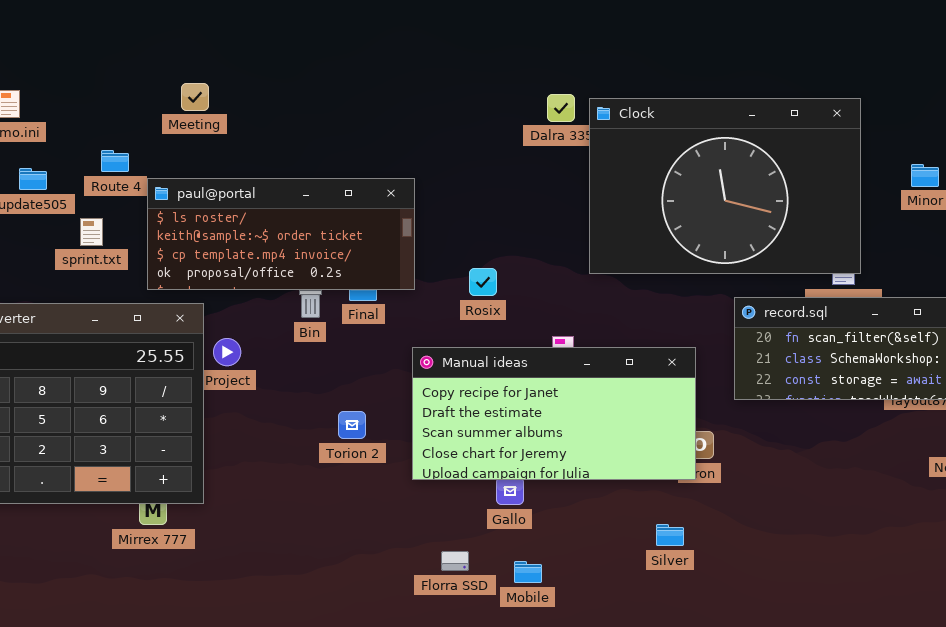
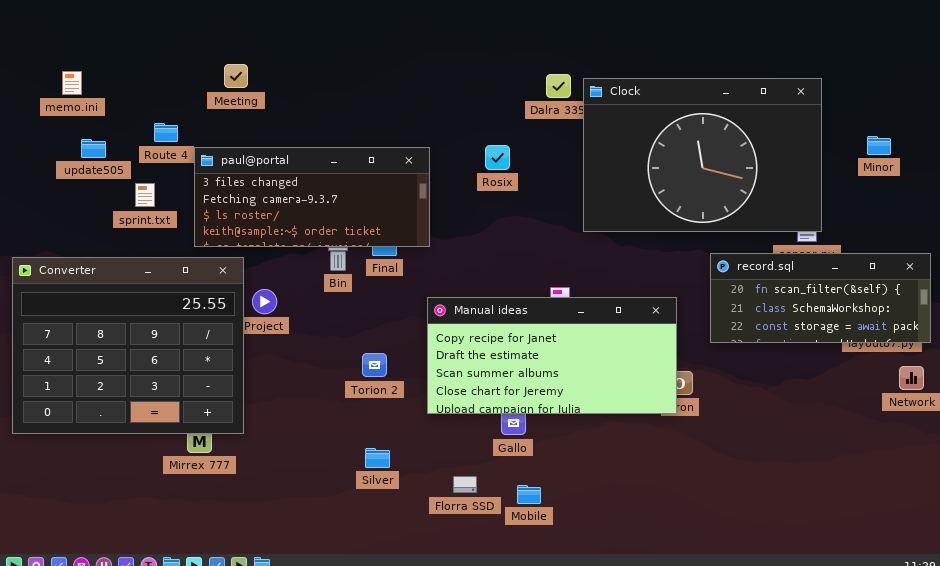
paul@portal: [147,178,415,290] -> [194,147,430,247], scrolled up 2 rows
Rosix: [469,268,497,296] -> [485,145,510,170], moved
Silver: [656,524,684,546] -> [365,448,390,468], moved

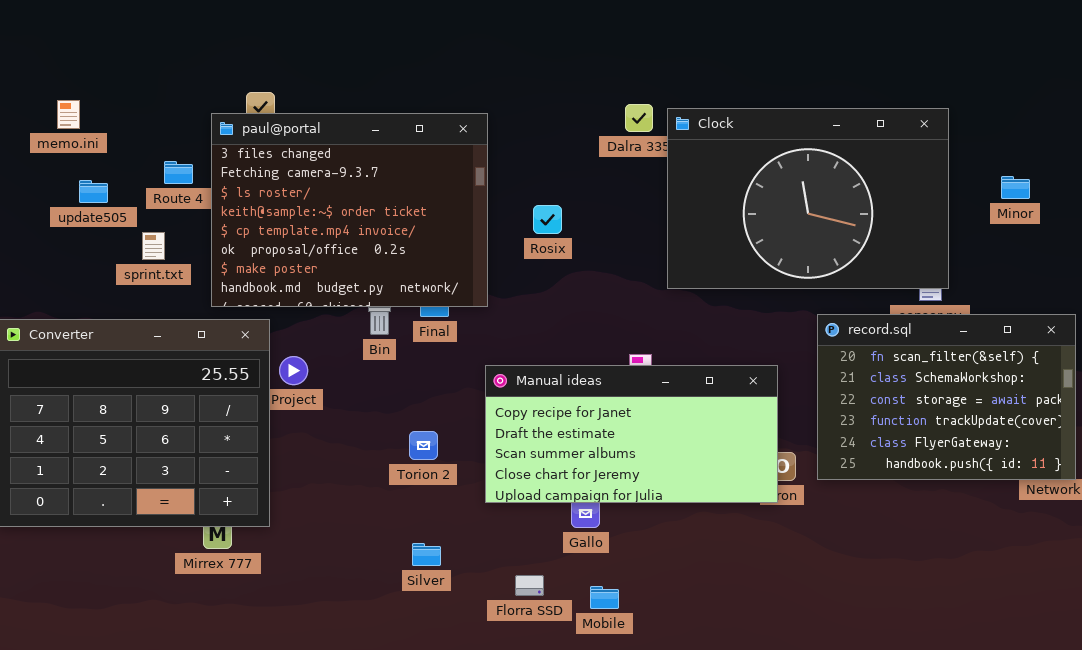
Rosix: [485,145,510,170] -> [533,205,562,234], moved
paul@portal: [194,147,430,247] -> [211,113,488,307], resized
record.sql: [710,253,931,343] -> [817,314,1076,480], resized

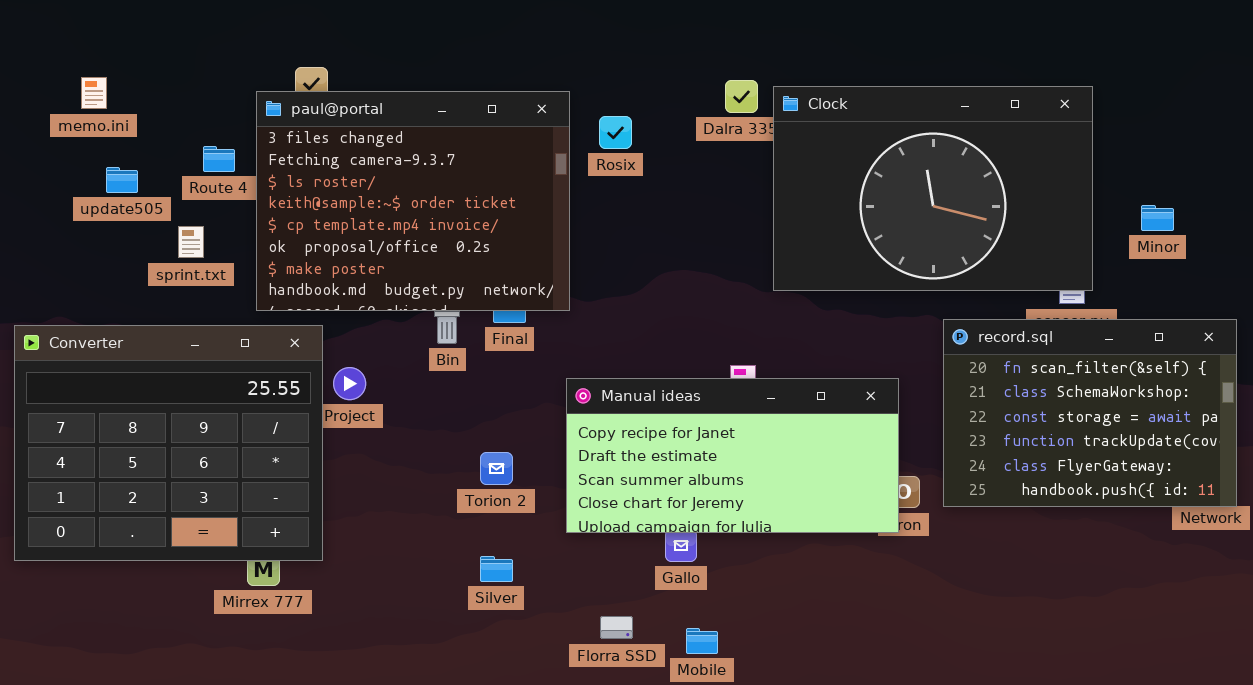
Minor: [1001,176,1030,199] -> [1141,205,1174,231], moved
Rosix: [533,205,562,234] -> [599,116,632,149], moved
Silver: [412,543,441,566] -> [480,556,513,582], moved

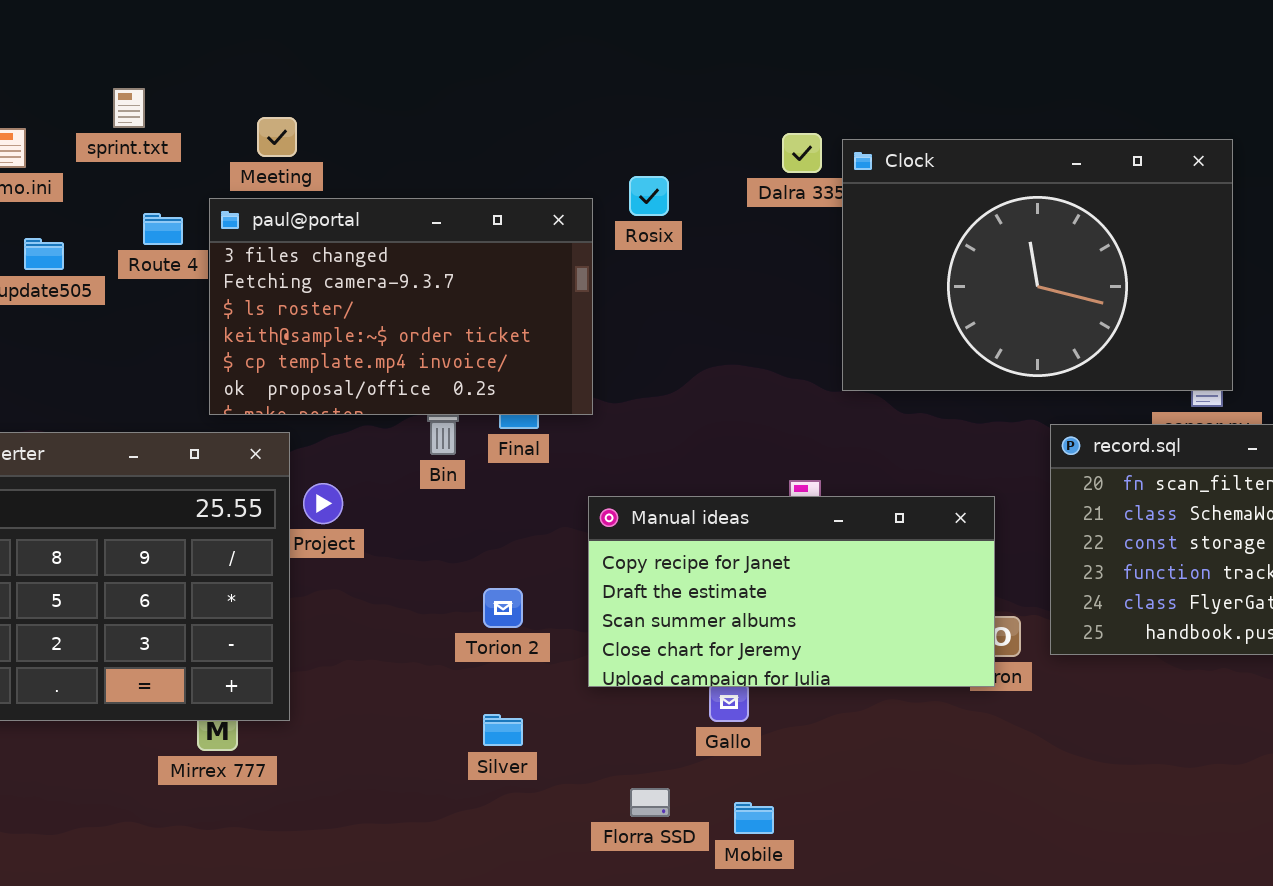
paul@portal: [256,91,570,311] -> [209,198,593,415], resized
sprint.txt: [178,226,204,258] -> [113,88,145,128], moved

